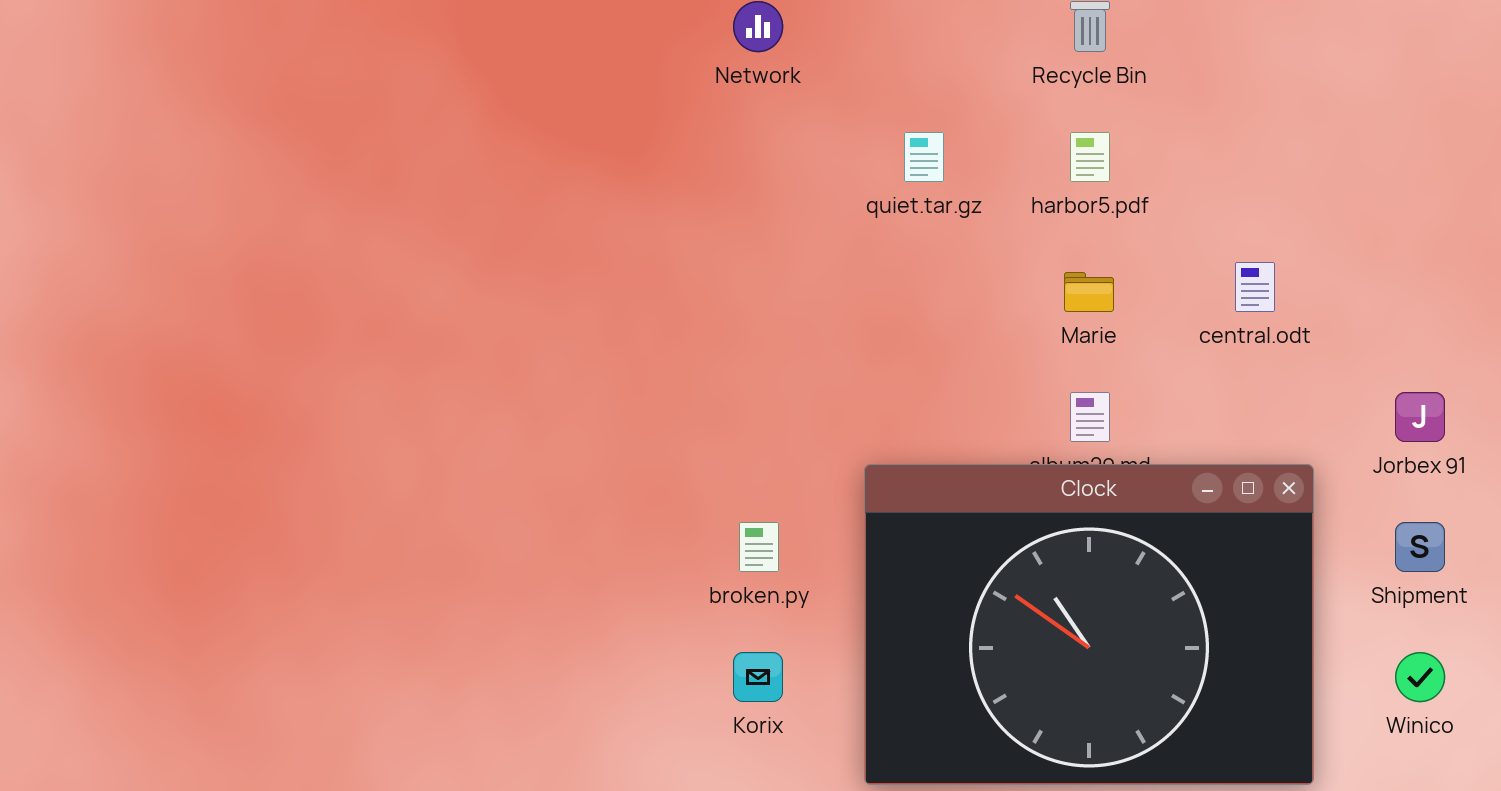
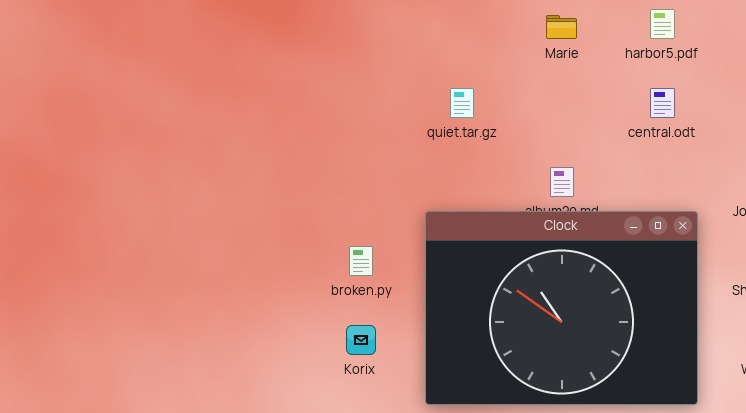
quiet.tar.gz: [904,132,944,182] -> [450,88,474,118], moved
harbor5.pdf: [1070,132,1110,182] -> [650,9,675,39], moved
Marie: [1064,272,1114,312] -> [546,15,577,39], moved

